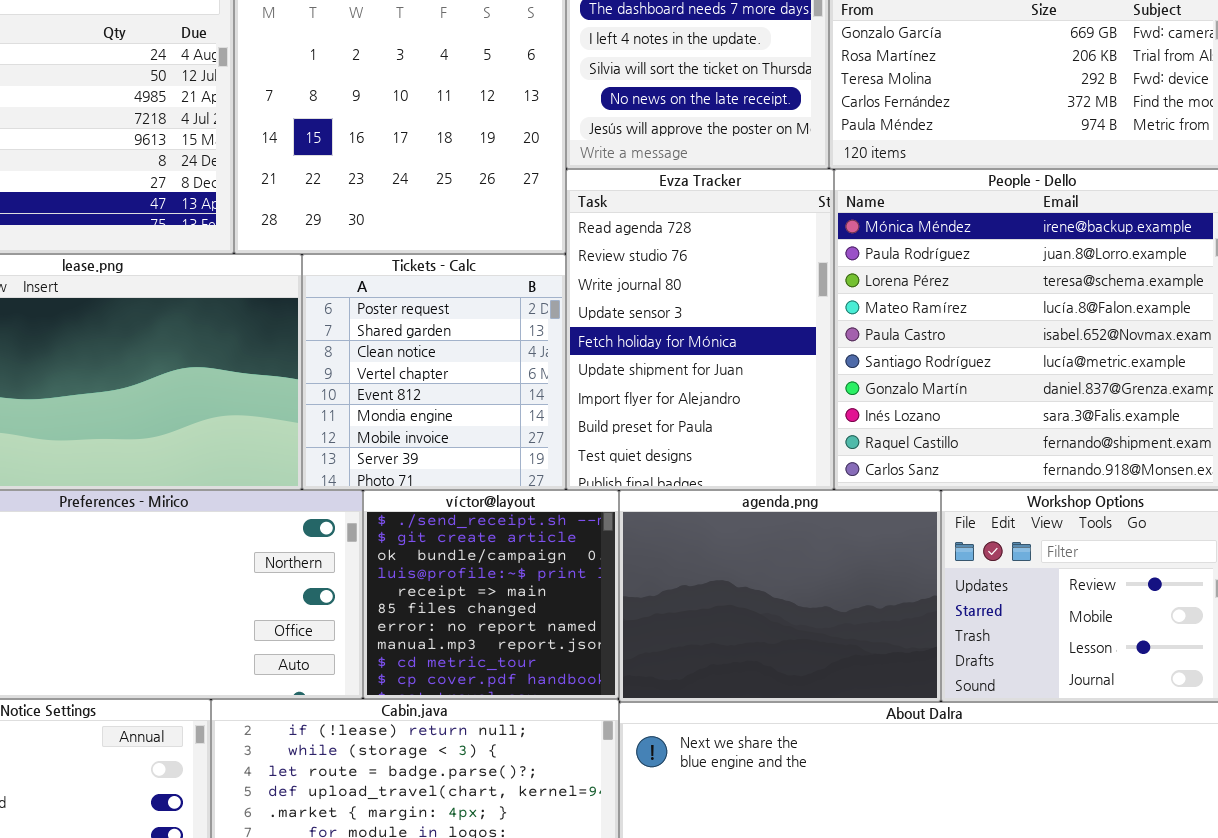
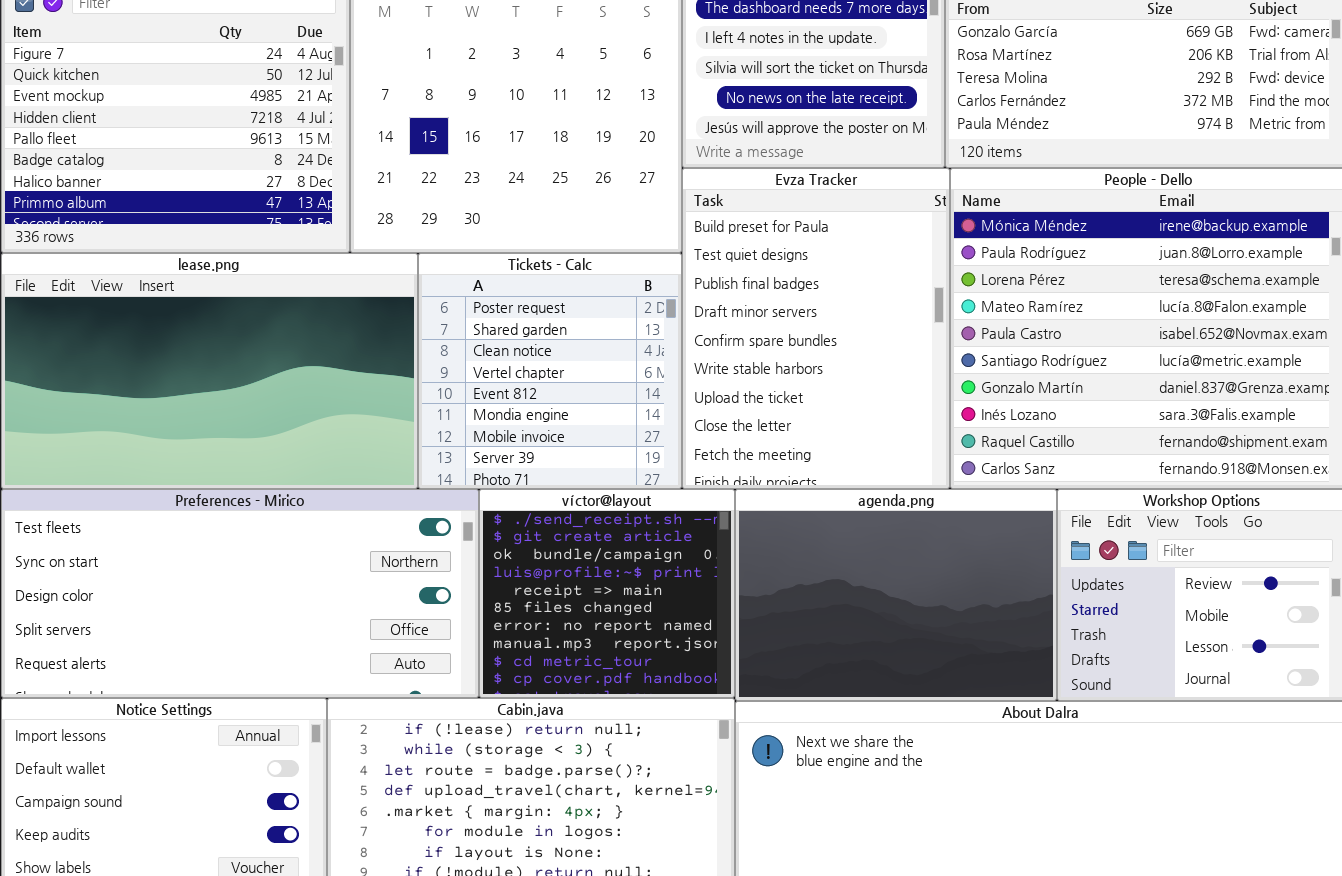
Evza Tracker: [566,169,834,490] -> [682,168,950,489], scrolled down 7 rows

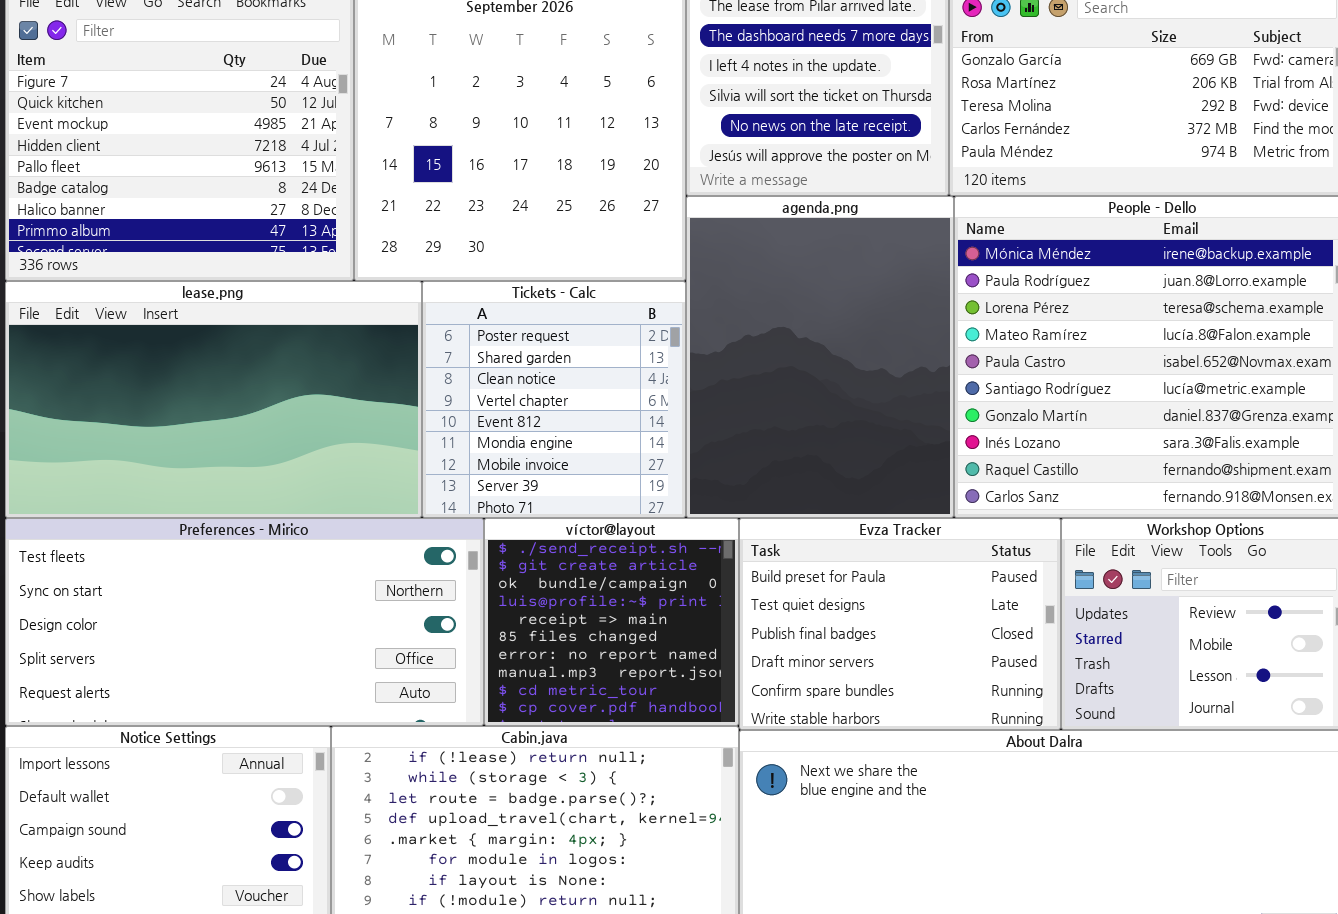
Evza Tracker: [682,168,950,489] -> [739,518,1061,730], moved, resized
agenda.png: [735,489,1057,701] -> [686,196,954,518], moved, resized

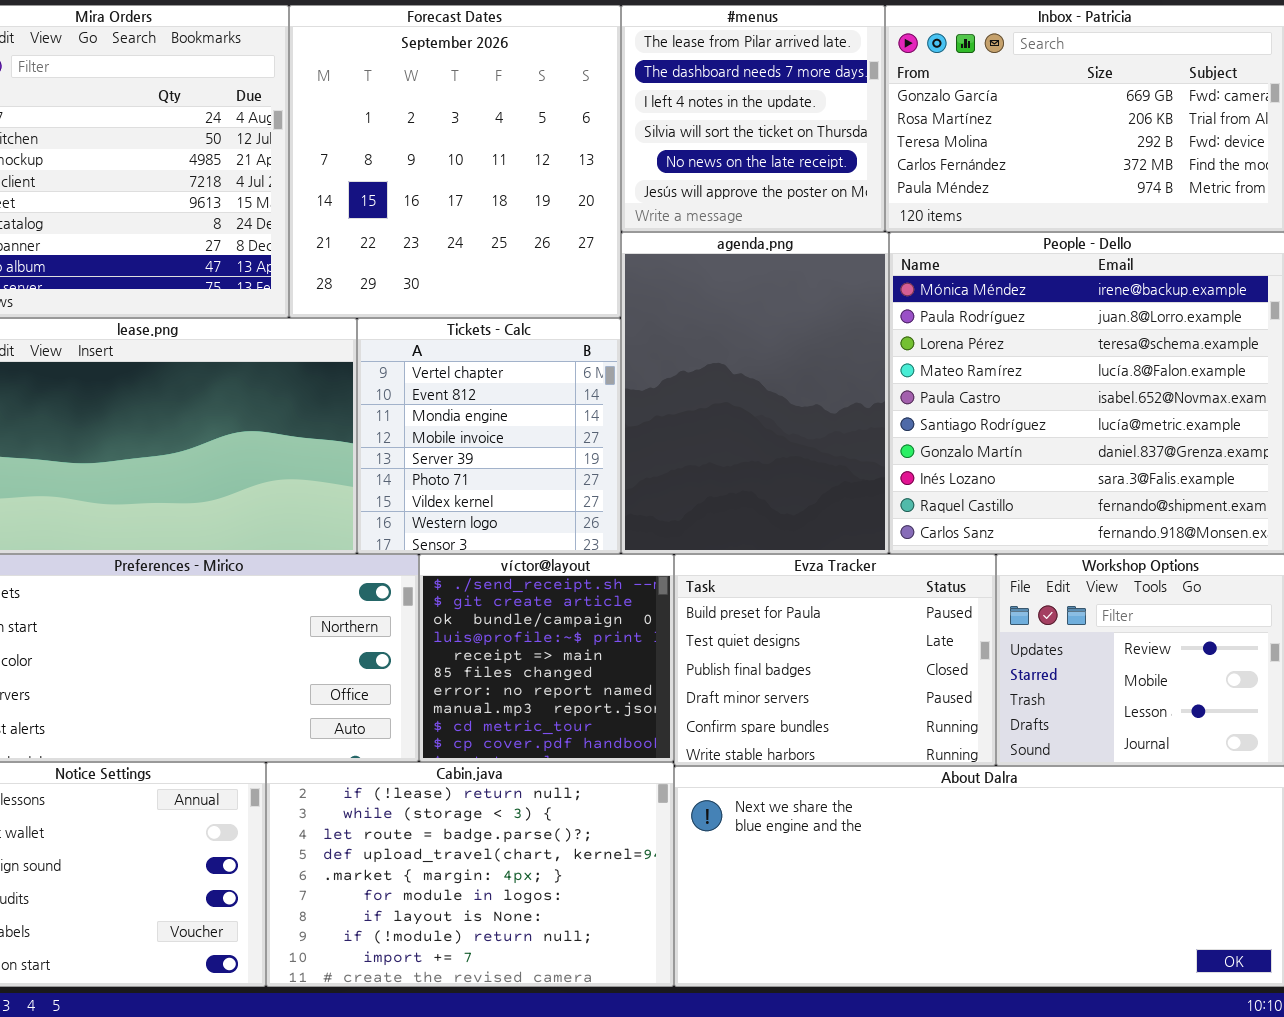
Tickets - Calc: [422,281,686,518] -> [357,318,621,554], scrolled down 3 rows

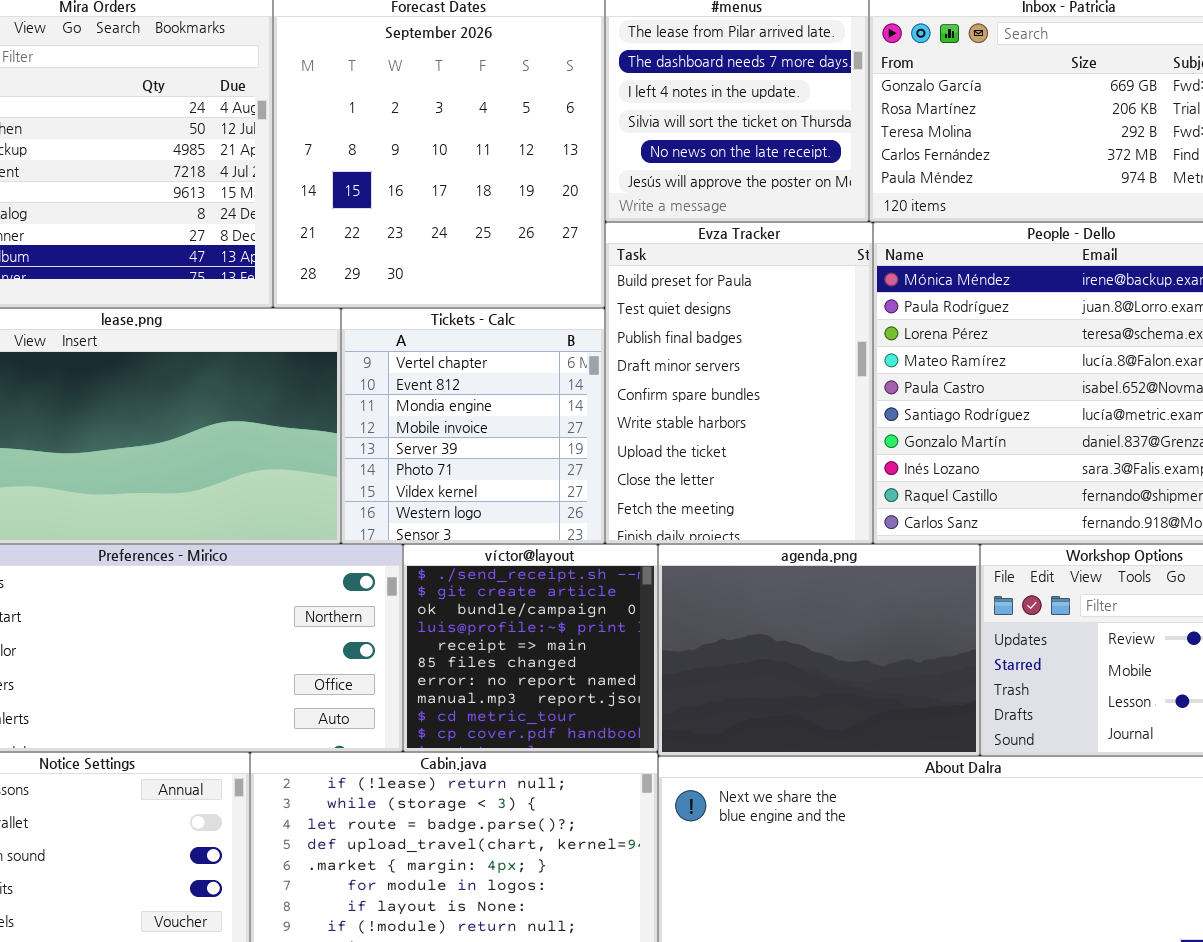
agenda.png: [621,232,889,554] -> [658,544,980,756], moved, resized
Evza Tracker: [674,554,996,766] -> [605,222,873,544], moved, resized

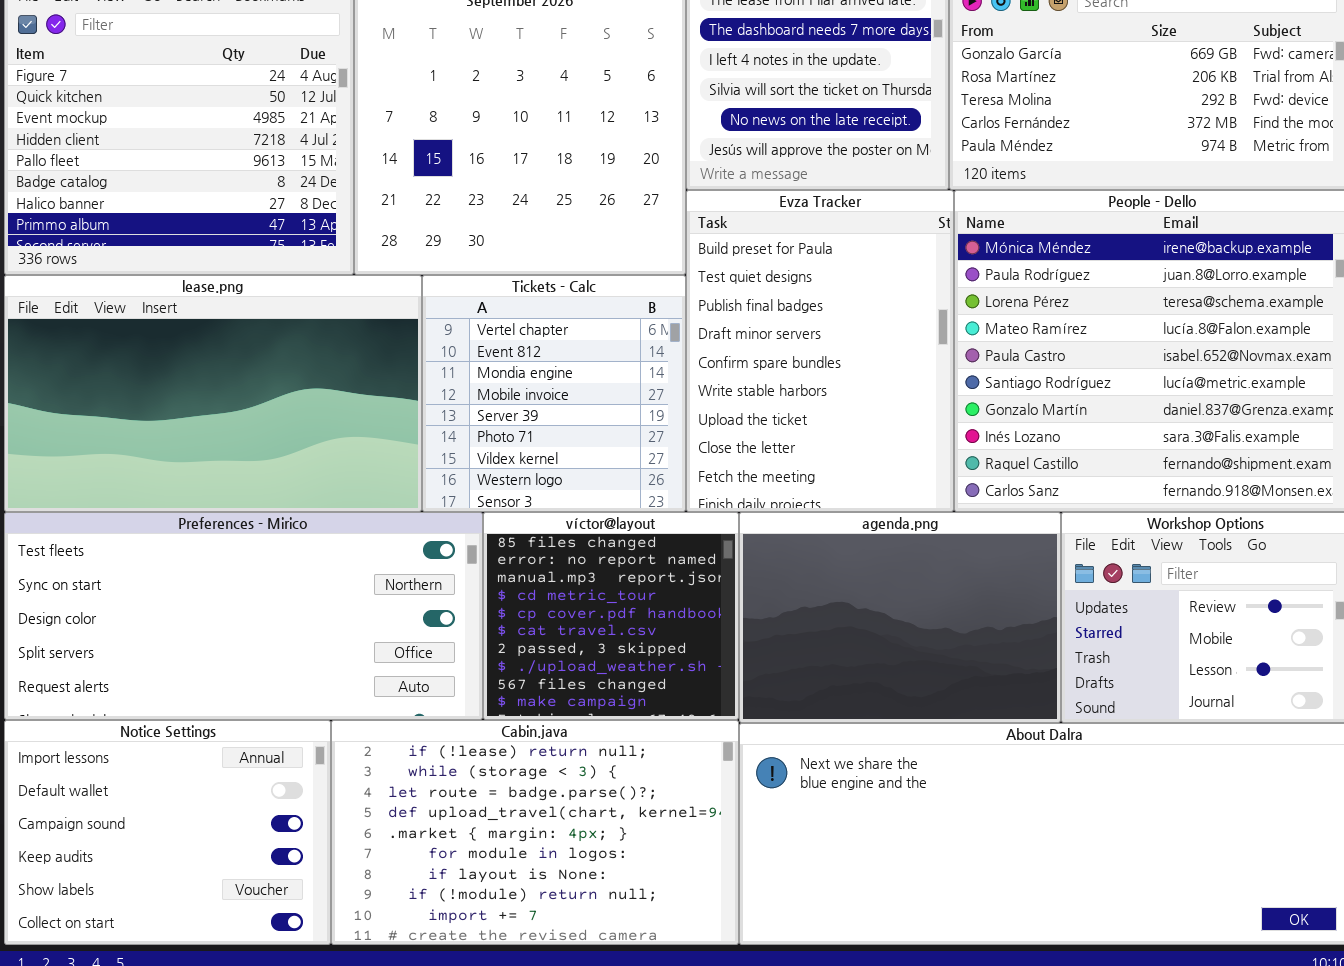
víctor@layout: [403,544,658,752] -> [483,512,739,720], scrolled down 5 rows

